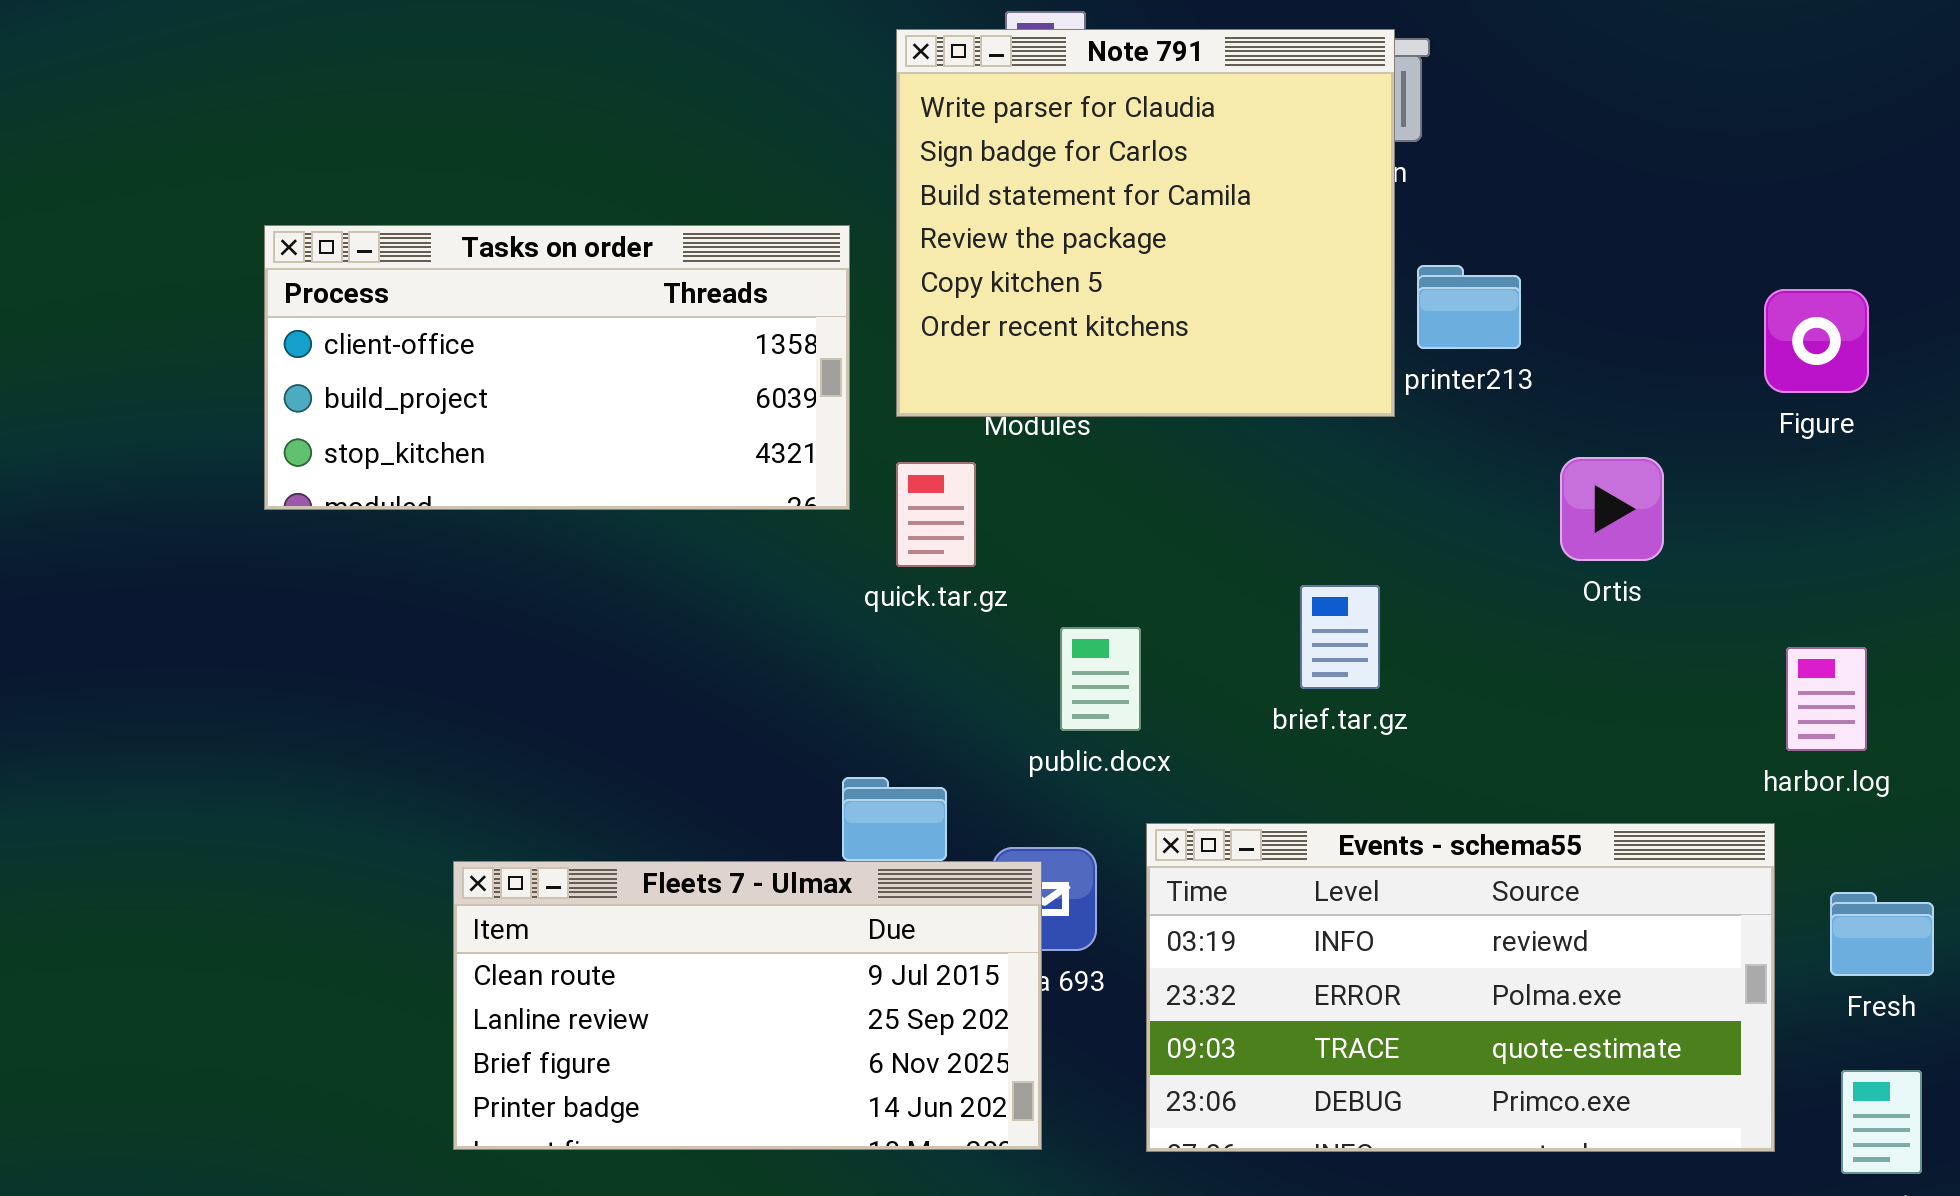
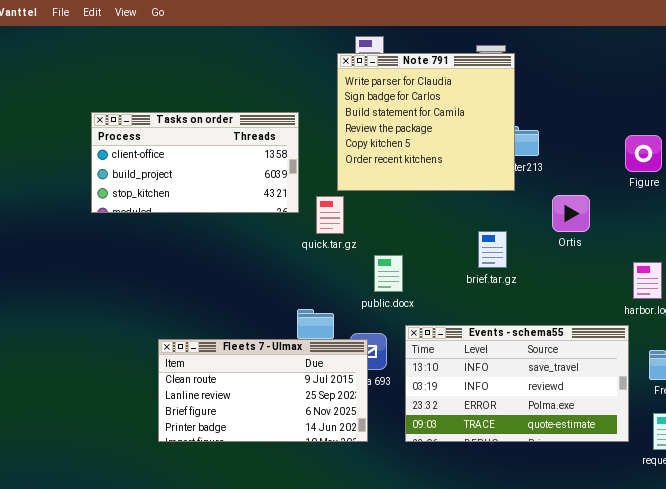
Note 791: [896,29,1395,417] -> [337,53,515,191], moved
brief.tar.gz: [1300,585,1380,689] -> [478,231,507,268], moved
Events - schema55: [1146,823,1775,1152] -> [405,325,629,442], scrolled up 1 row

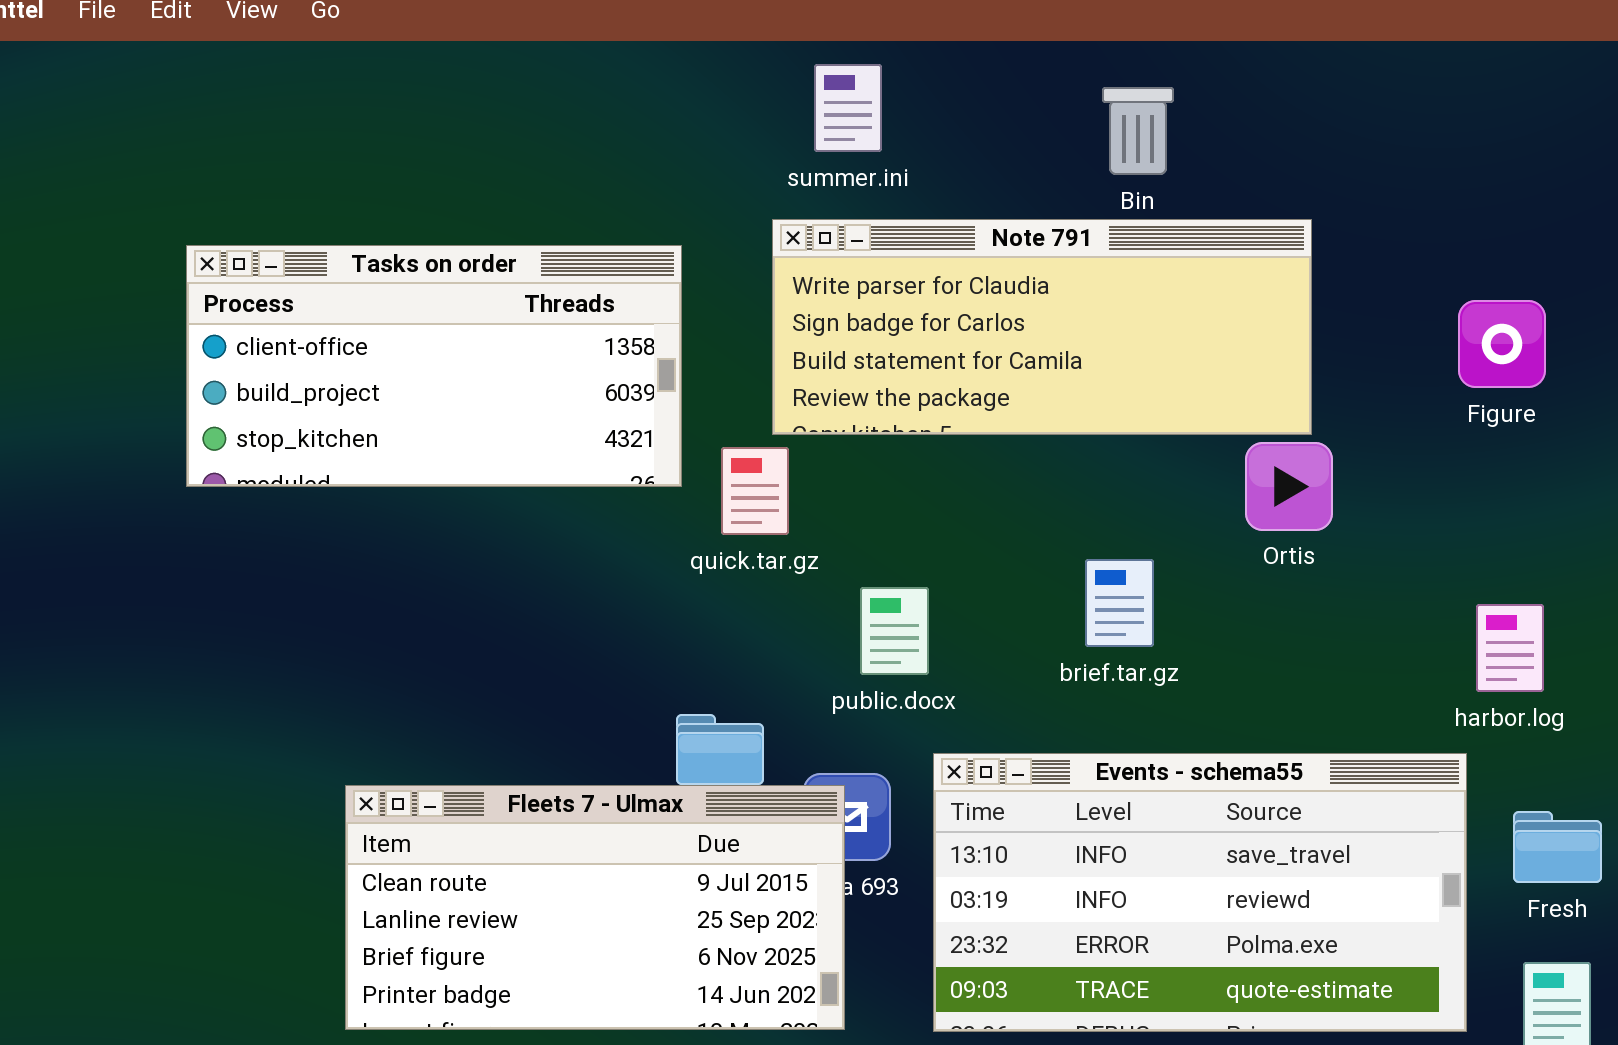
Note 791: [337,53,515,191] -> [772,219,1312,435], resized
Ortis: [552,195,590,232] -> [1245,442,1333,531], moved
brief.tar.gz: [478,231,507,268] -> [1085,559,1154,647], moved

